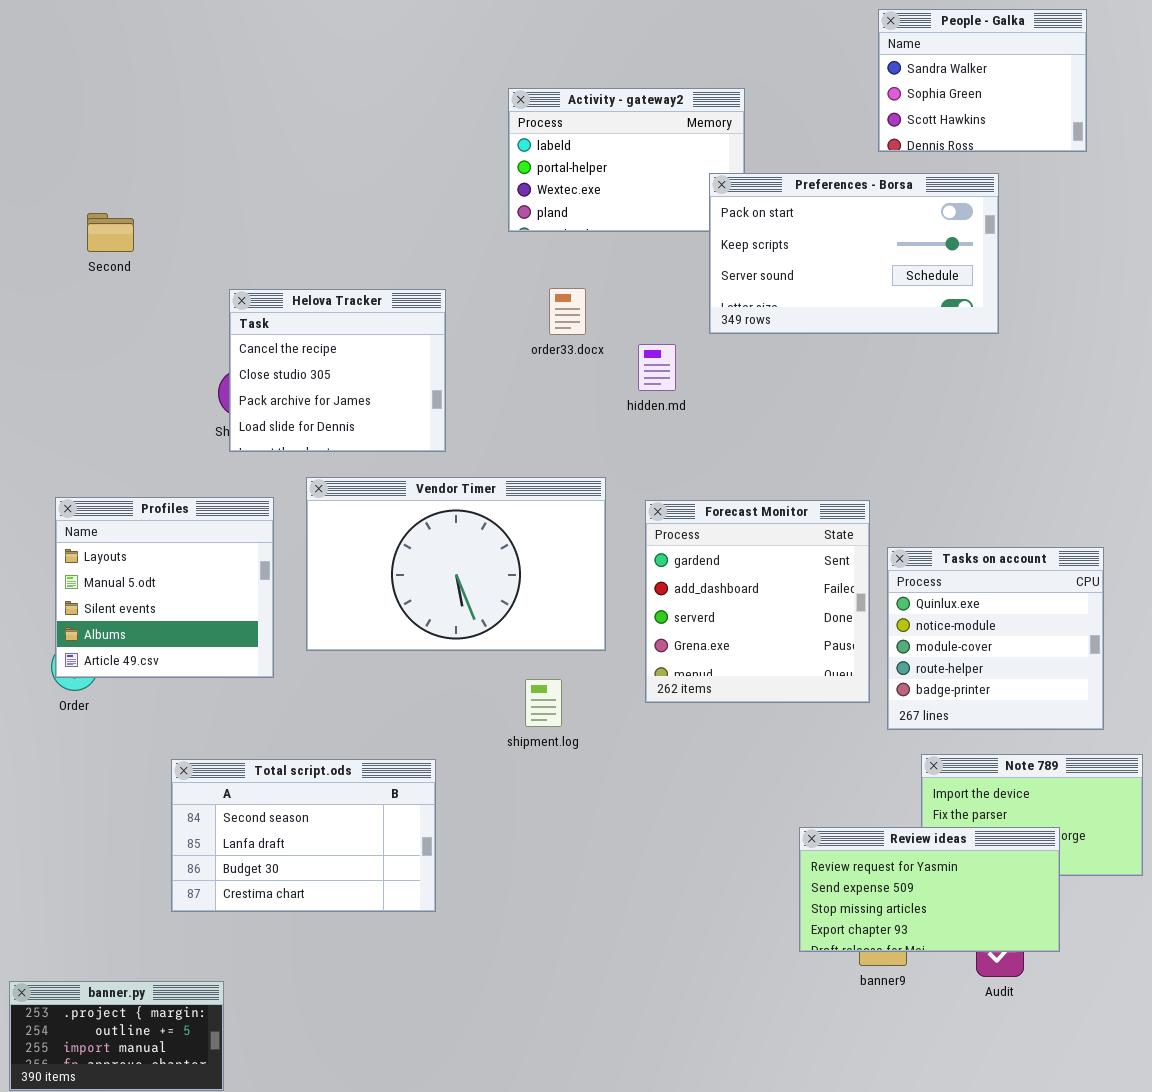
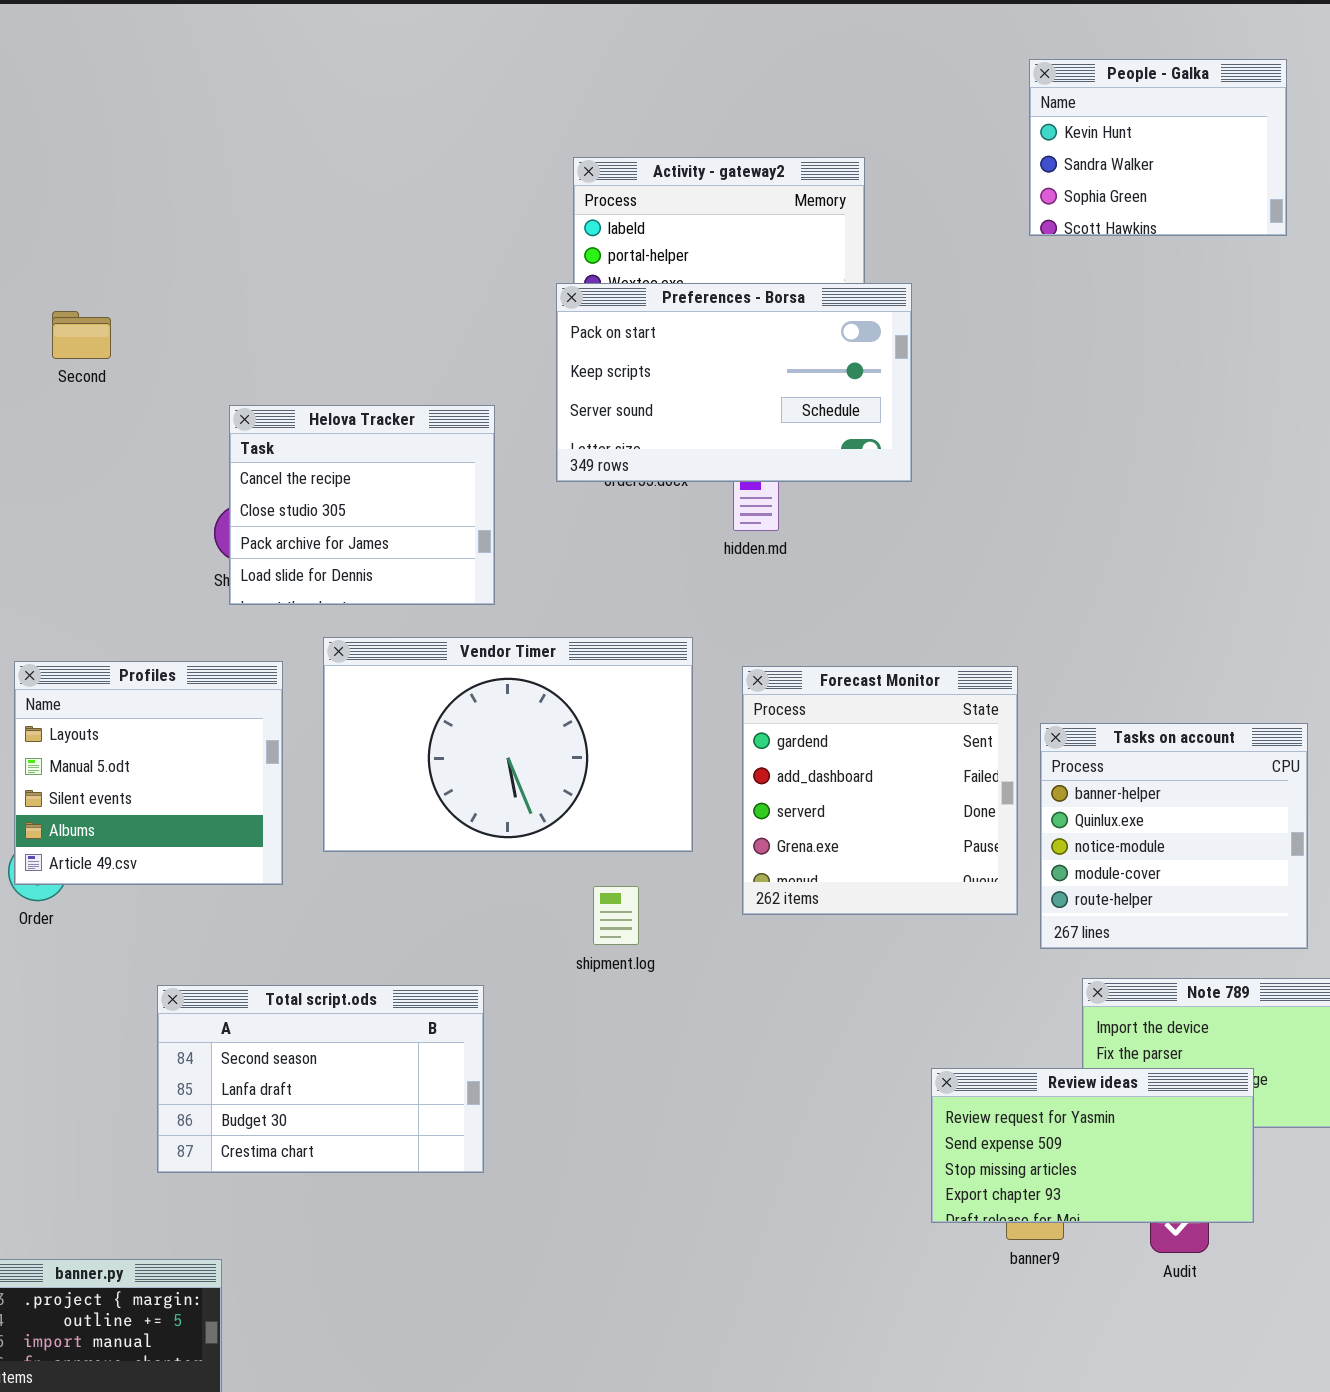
People - Galka: [878,9,1087,152] -> [1029,59,1287,236], scrolled up 1 row
Preferences - Borsa: [709,173,999,334] -> [556,283,912,482], moved
Tasks on account: [887,547,1104,730] -> [1040,723,1308,949], scrolled up 1 row

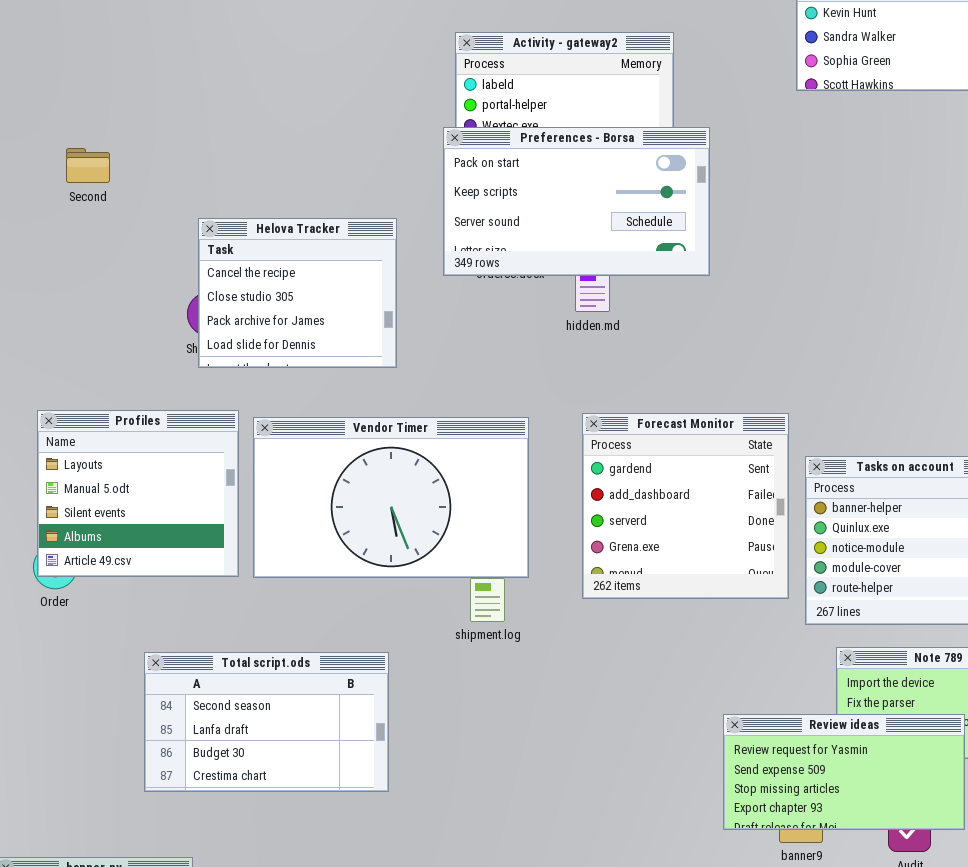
Vendor Timer: [323,637,693,852] -> [253,417,529,578], moved

